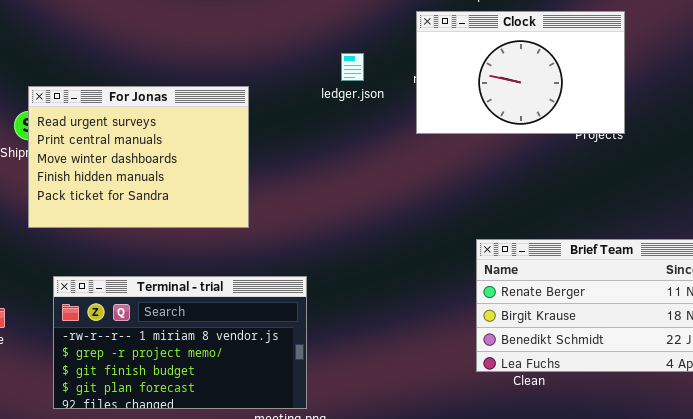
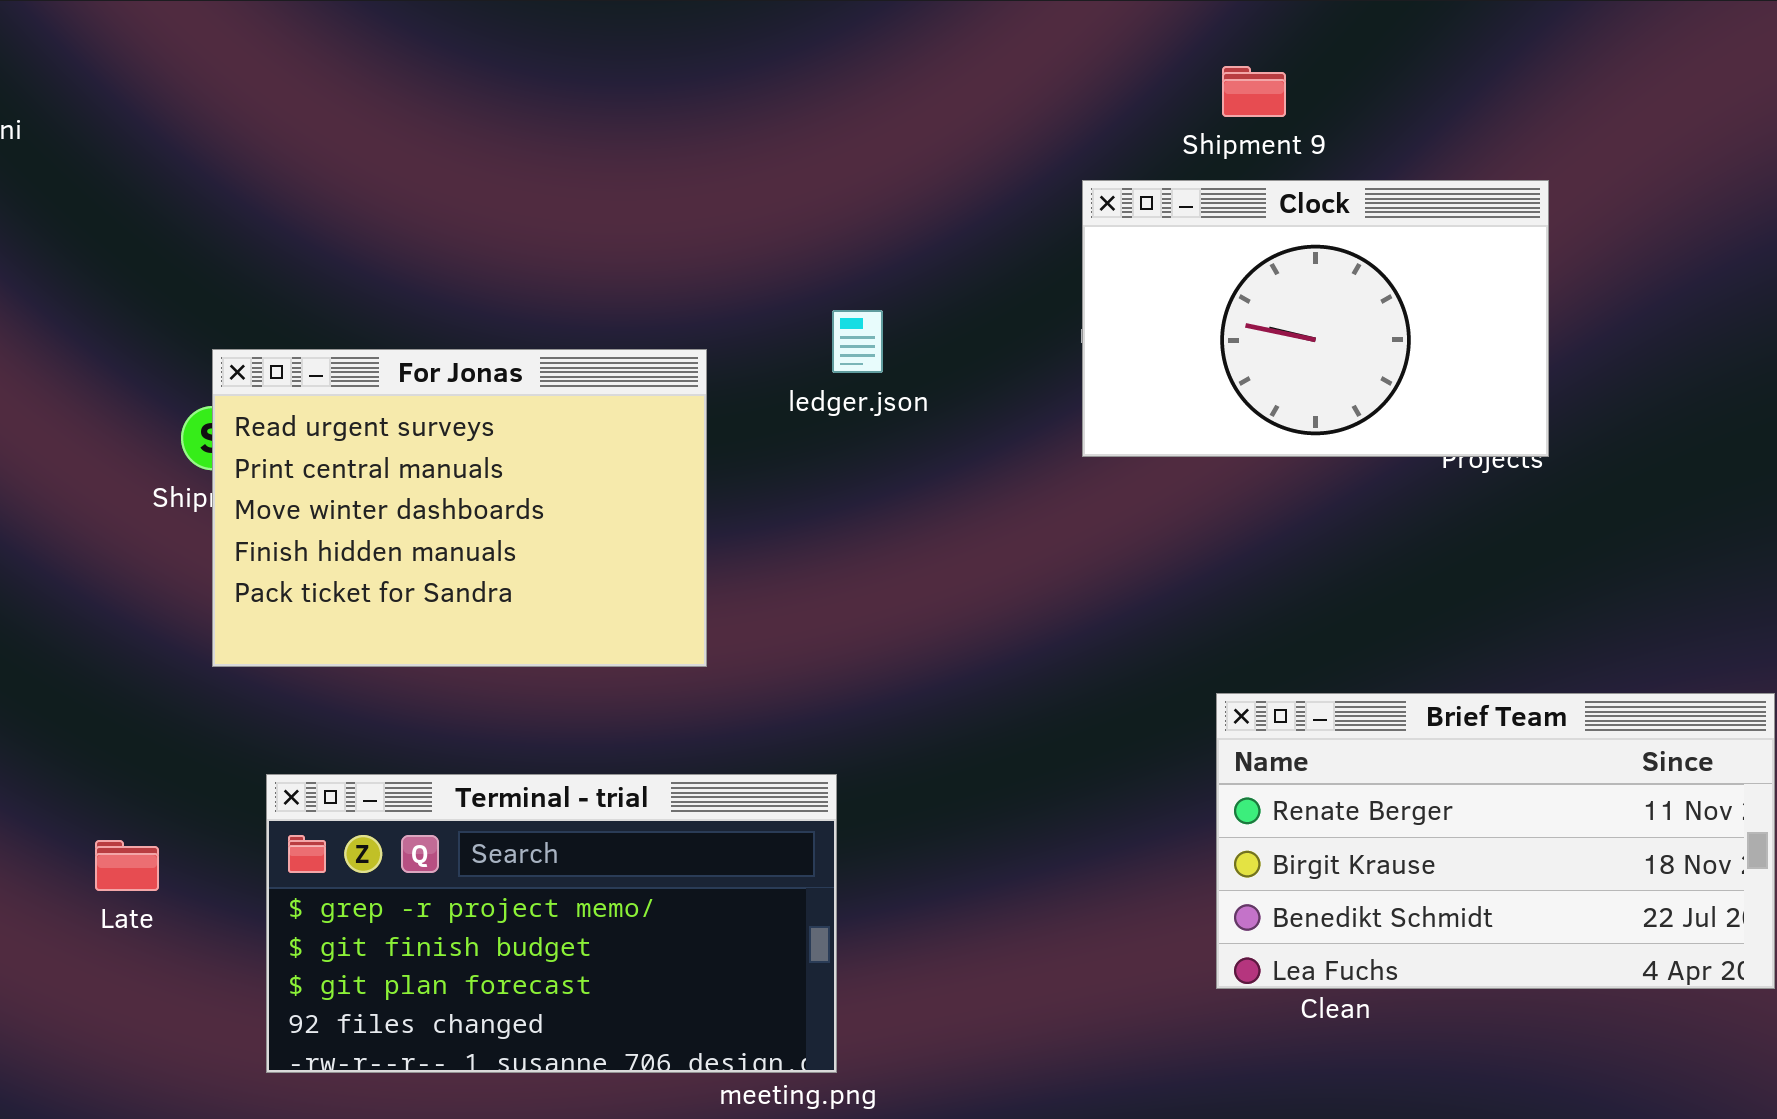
ledger.json: [341,53,364,81] -> [832,310,883,373], moved
Terminal - trial: [53,276,307,409] -> [266,774,837,1073], scrolled down 1 row

